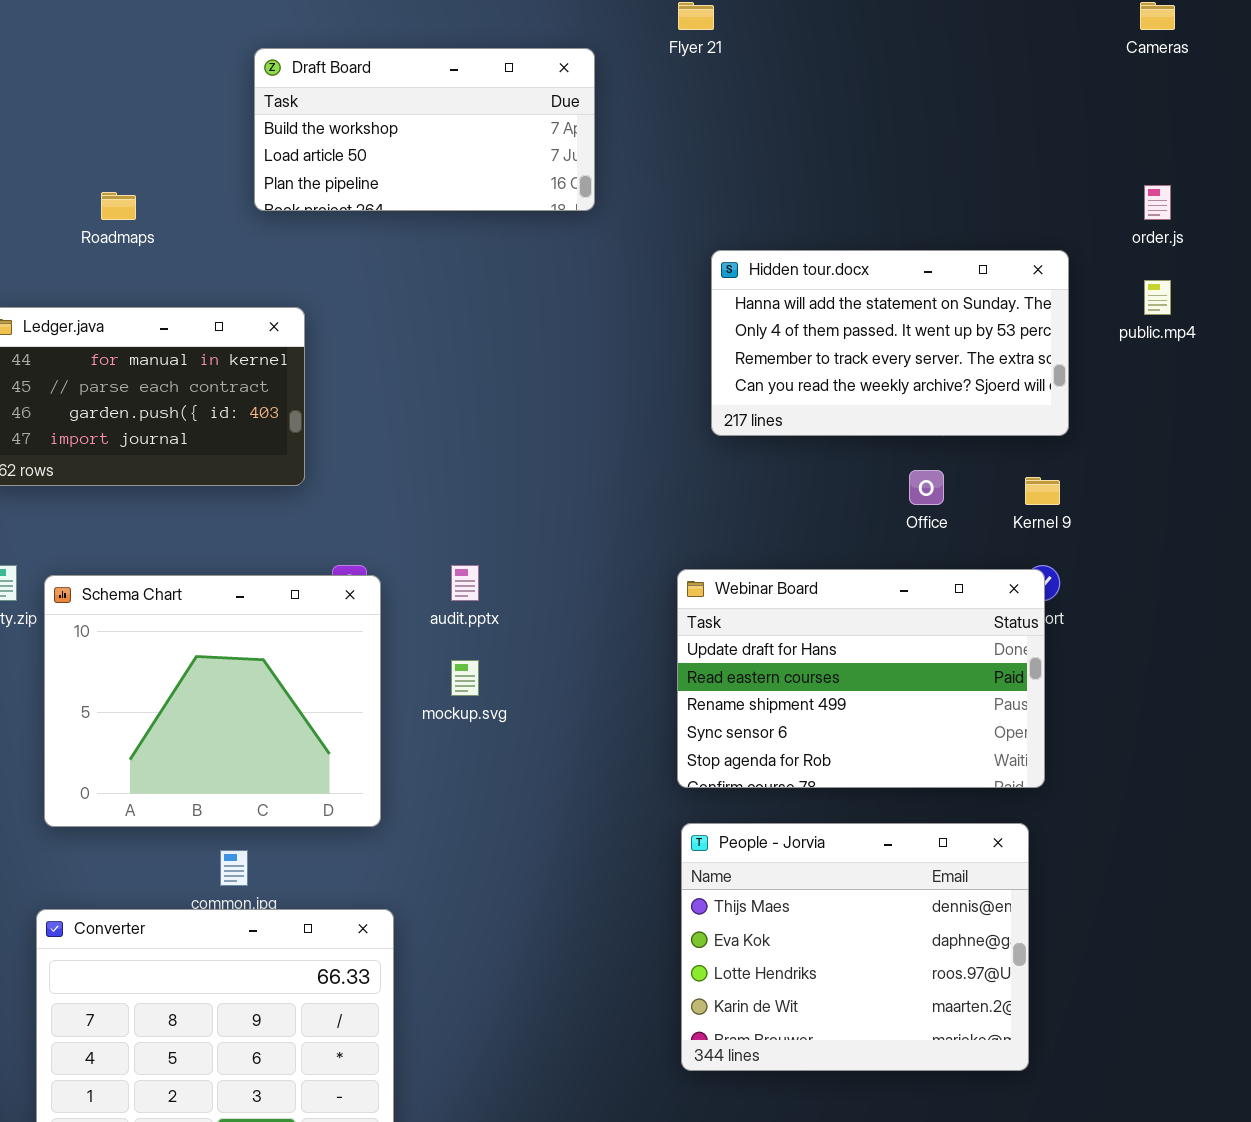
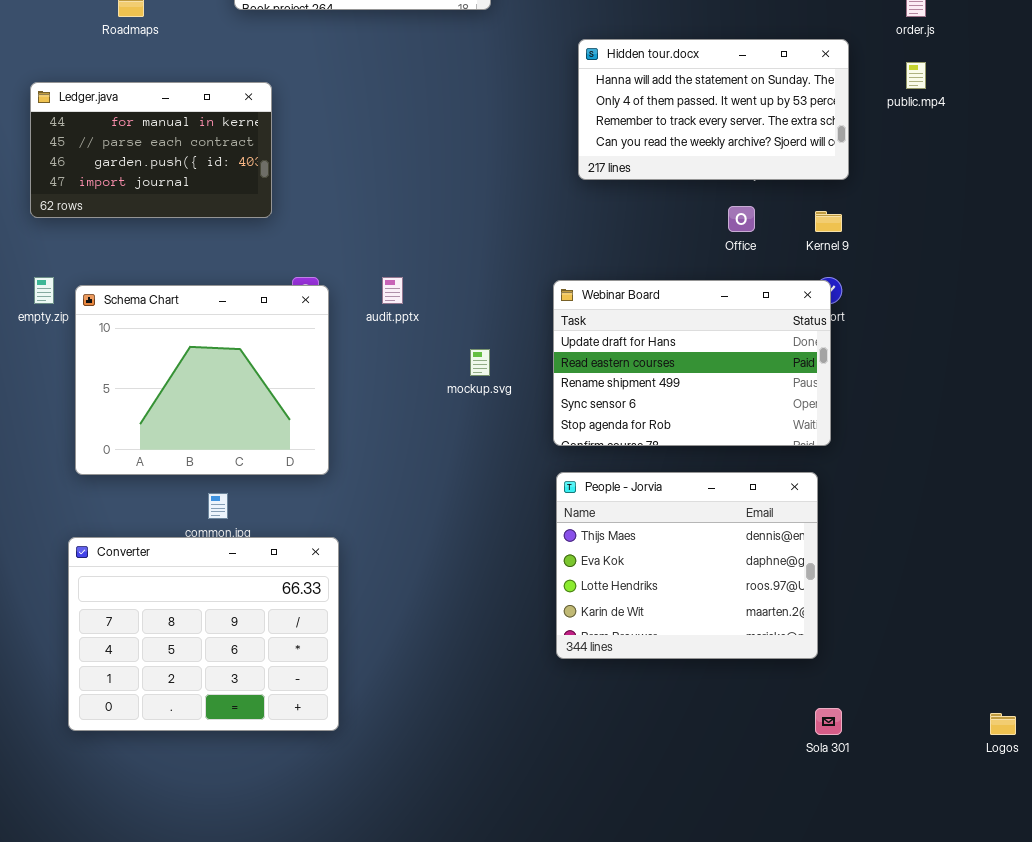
mockup.svg: [451,660,479,696] -> [470,349,490,376], moved

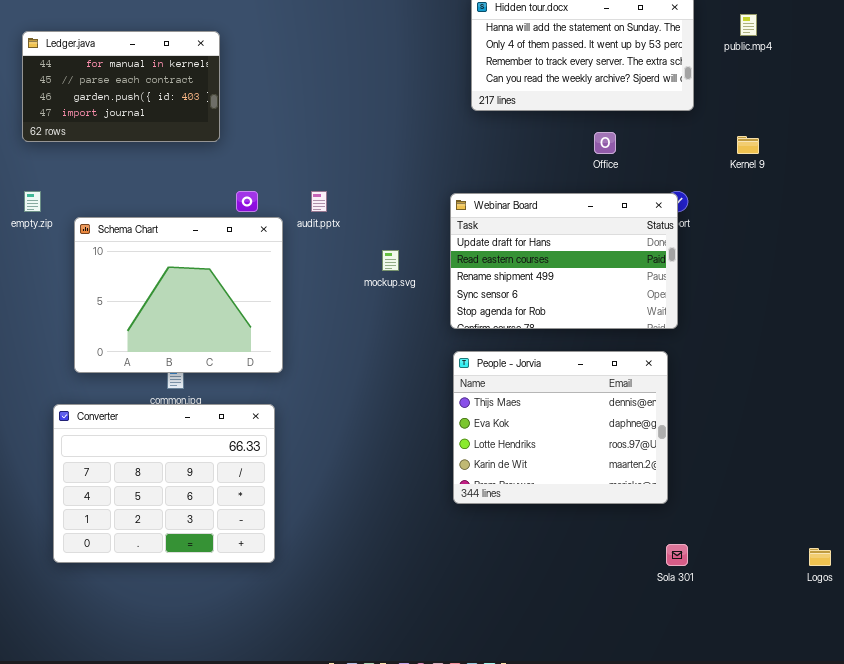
Kernel 9: [815,211,842,232] -> [737,136,759,154], moved
Schema Chart: [75,285,329,475] -> [74,217,283,373], moved

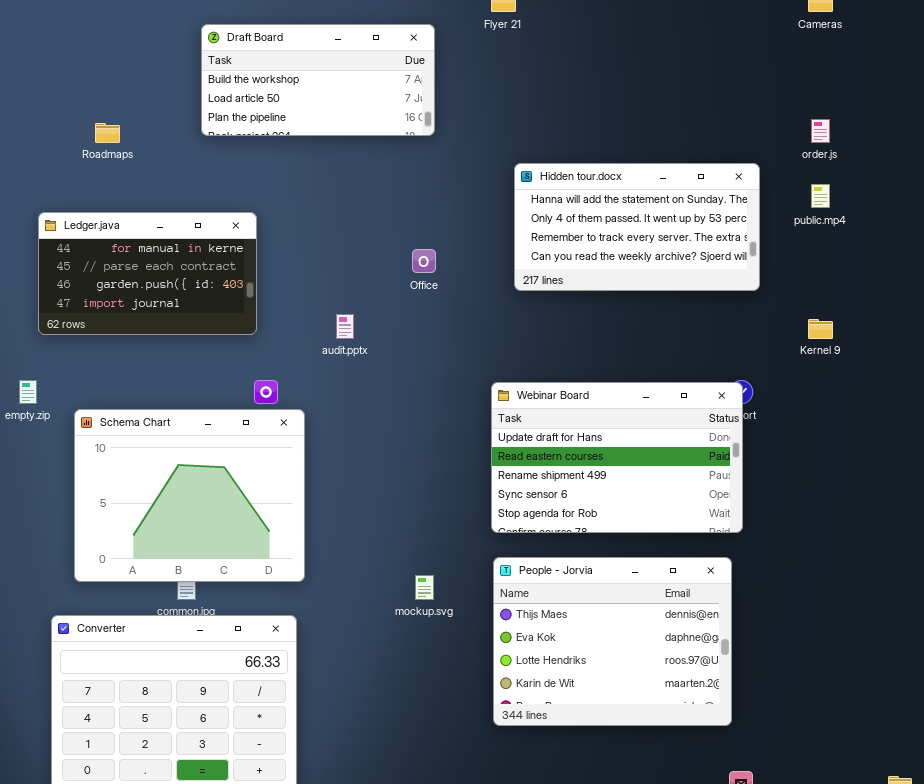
Ledger.java: [22,31,220,142] -> [38,212,257,335], moved
Office: [594,132,616,154] -> [412,249,436,273], moved
audit.pptx: [311,191,327,212] -> [336,314,354,339], moved
mockup.svg: [382,250,399,271] -> [415,575,434,600], moved

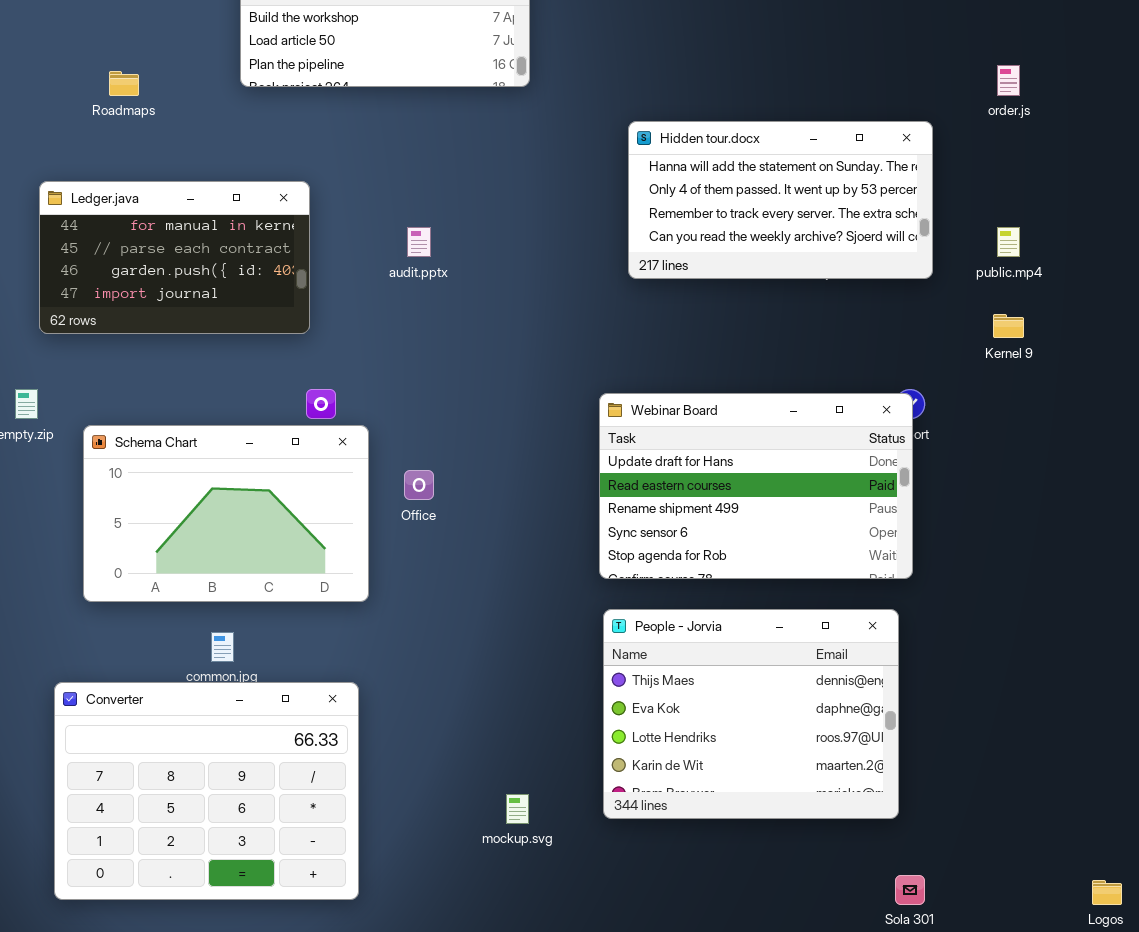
public.mp4: [811,184,830,208] -> [997,227,1020,257], moved
Office: [412,249,436,273] -> [404,470,434,500], moved
audit.pptx: [336,314,354,339] -> [407,227,431,257], moved
Schema Chart: [74,409,305,582] -> [83,425,369,602], resized
mockup.svg: [415,575,434,600] -> [506,794,529,824], moved

